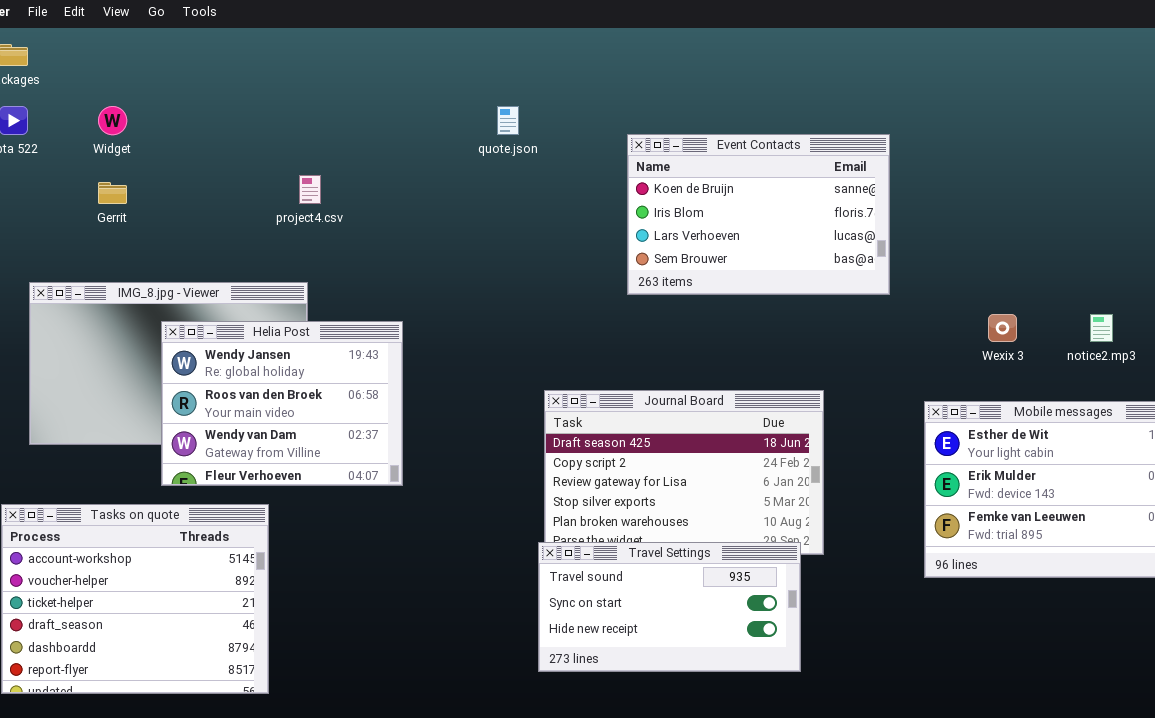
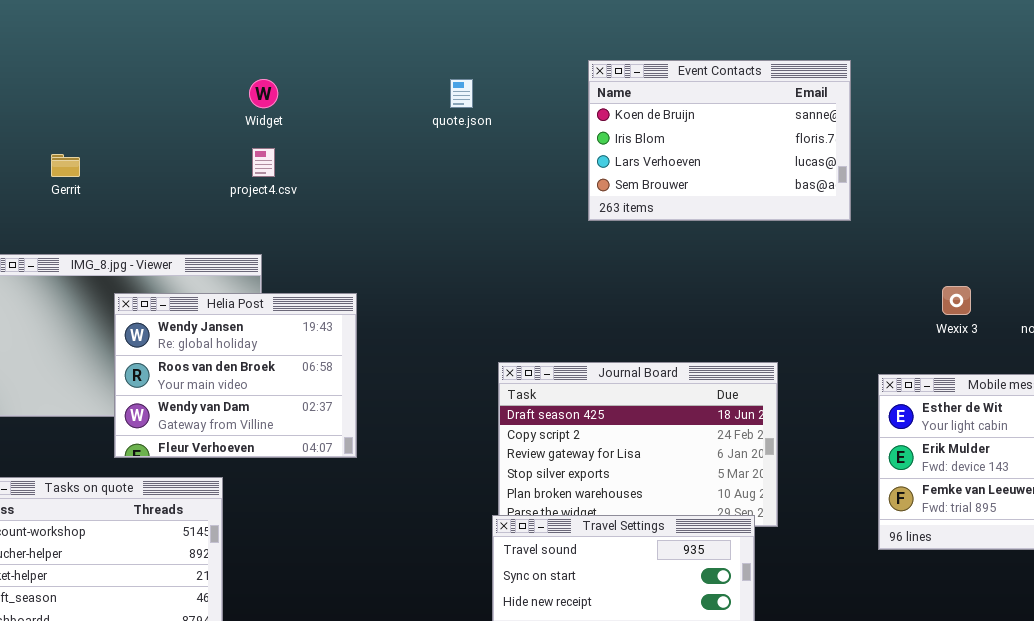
Widget: [98,106,127,135] -> [249,79,278,108], moved
Event Contacts: [627,134,890,295] -> [588,60,851,221], moved

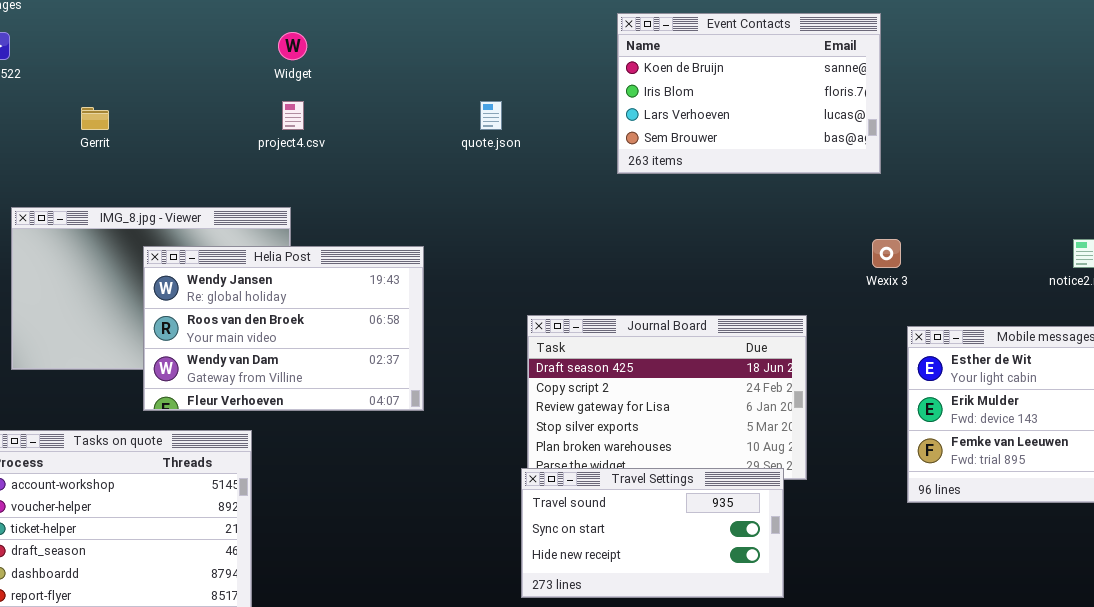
quote.json: [450,79,473,108] -> [480,101,502,130], moved
Wexix 3: [942,286,971,315] -> [872,239,901,268], moved
Helia Post: [114,293,357,458] -> [143,246,424,411], resized

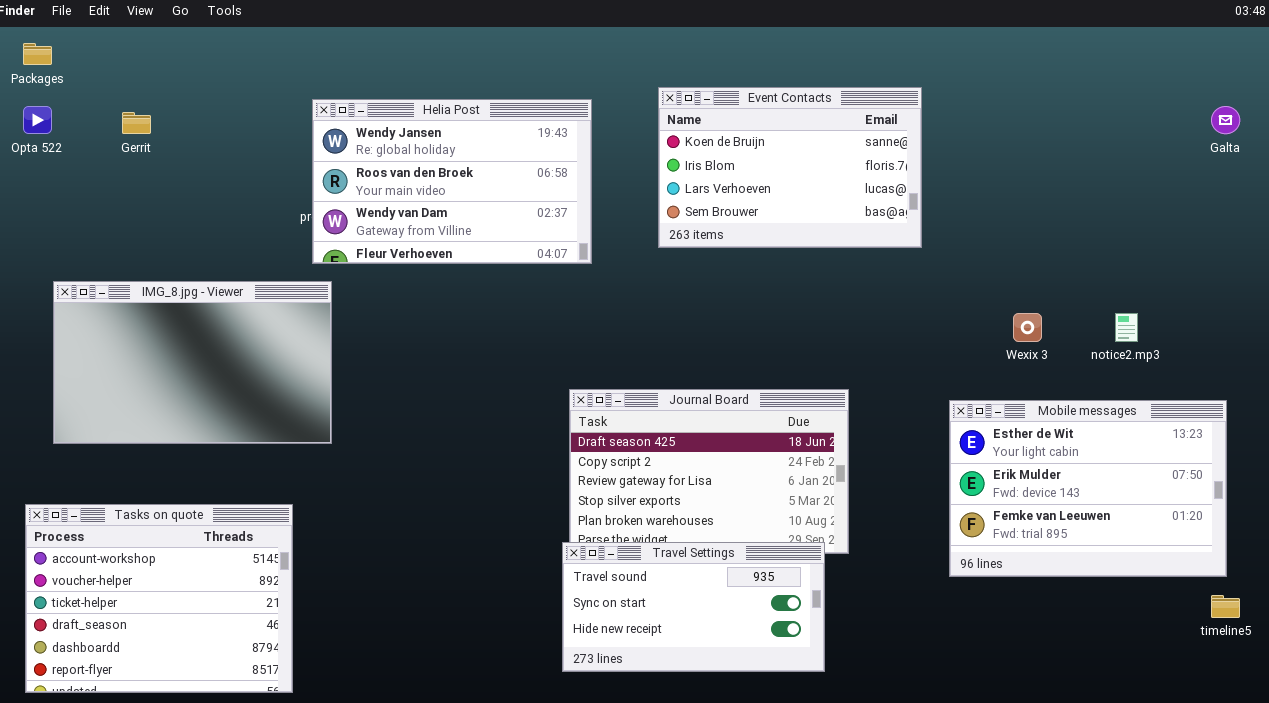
Gerrit: [81,107,109,130] -> [122,112,151,134], moved
Wexix 3: [872,239,901,268] -> [1013,313,1042,342], moved
Helia Post: [143,246,424,411] -> [312,99,592,264], moved

